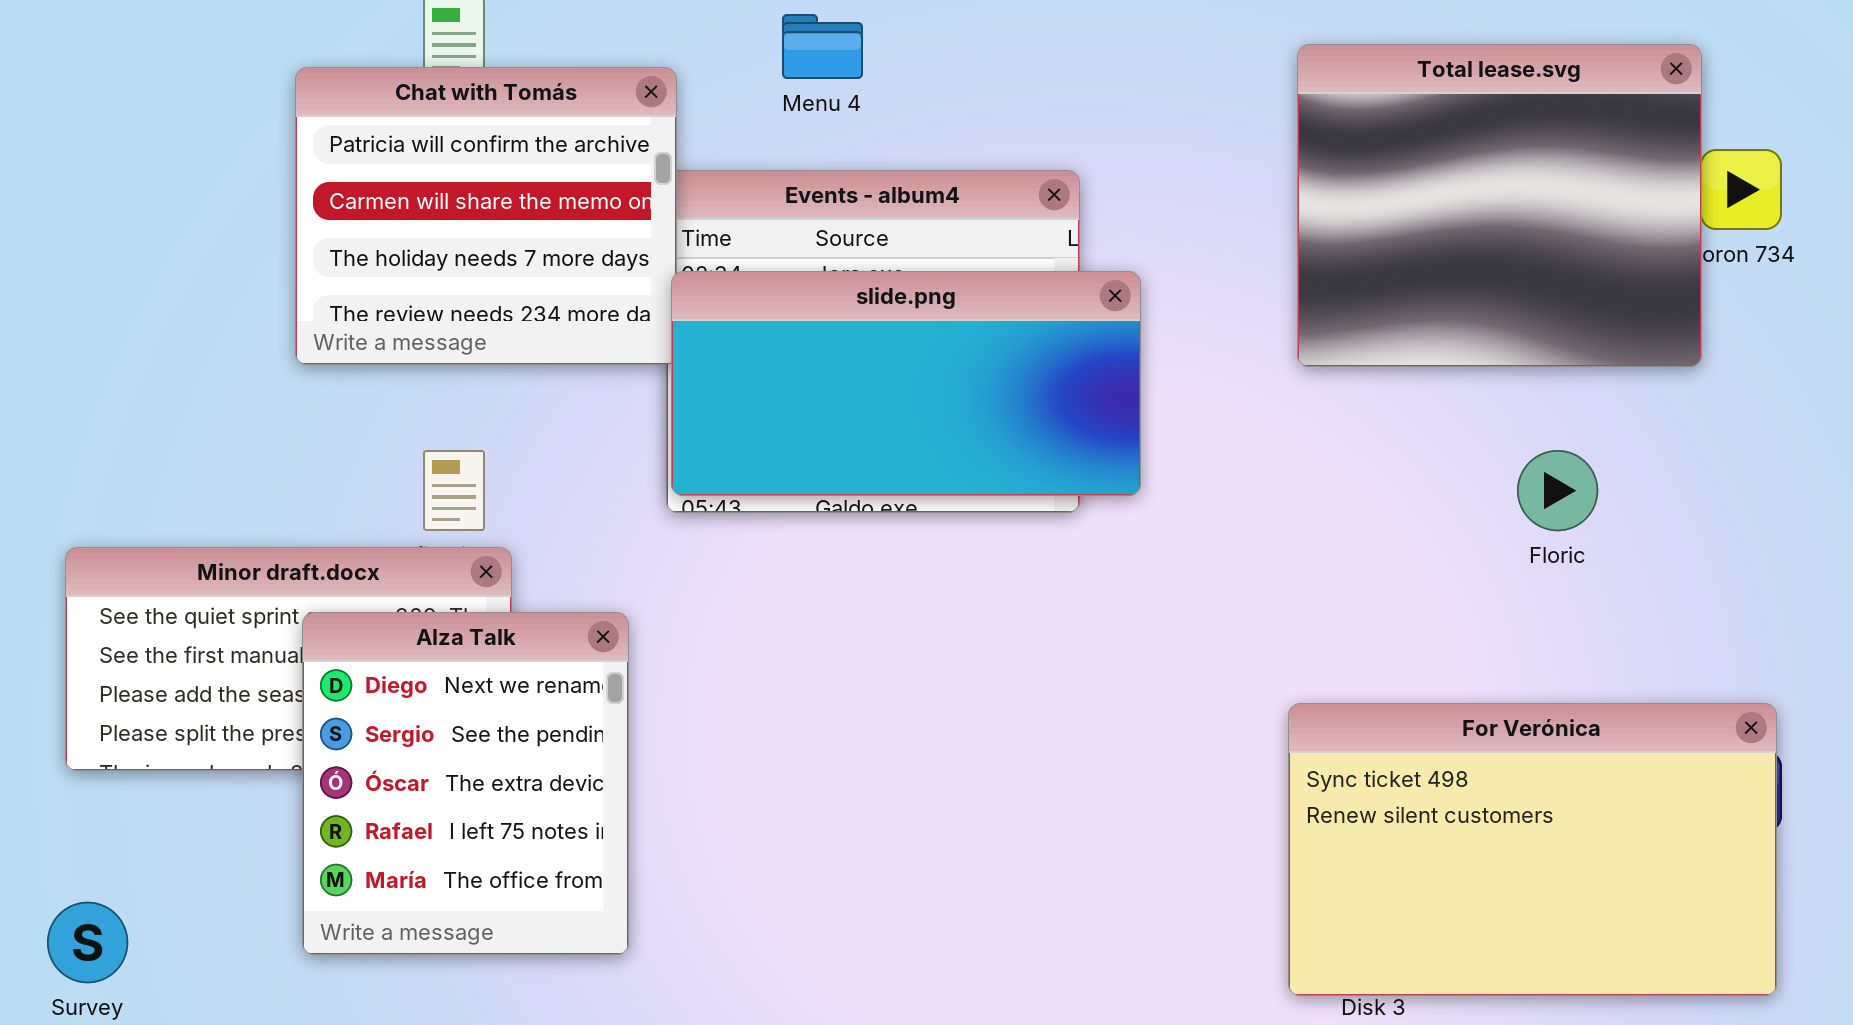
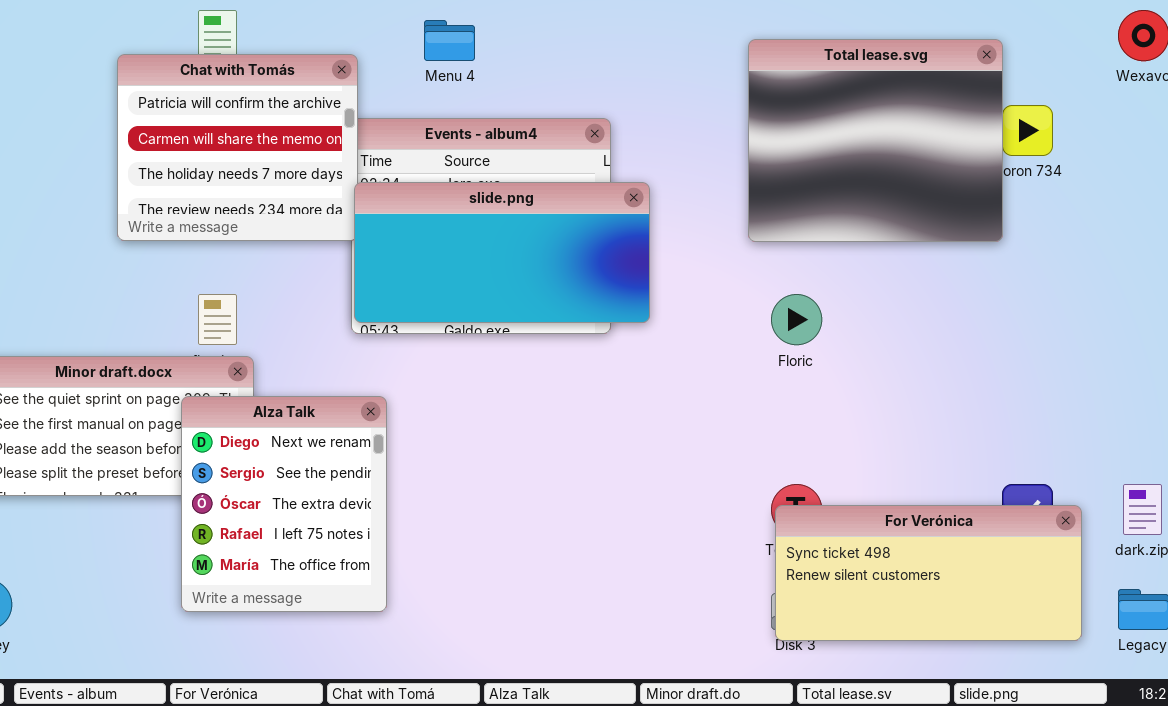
Floric: [1517,450,1598,531] -> [771,294,822,345], moved
Alza Talk: [302,612,629,955] -> [181,396,387,612], moved
For Verónica: [1288,703,1777,996] -> [775,505,1082,641], moved, resized

